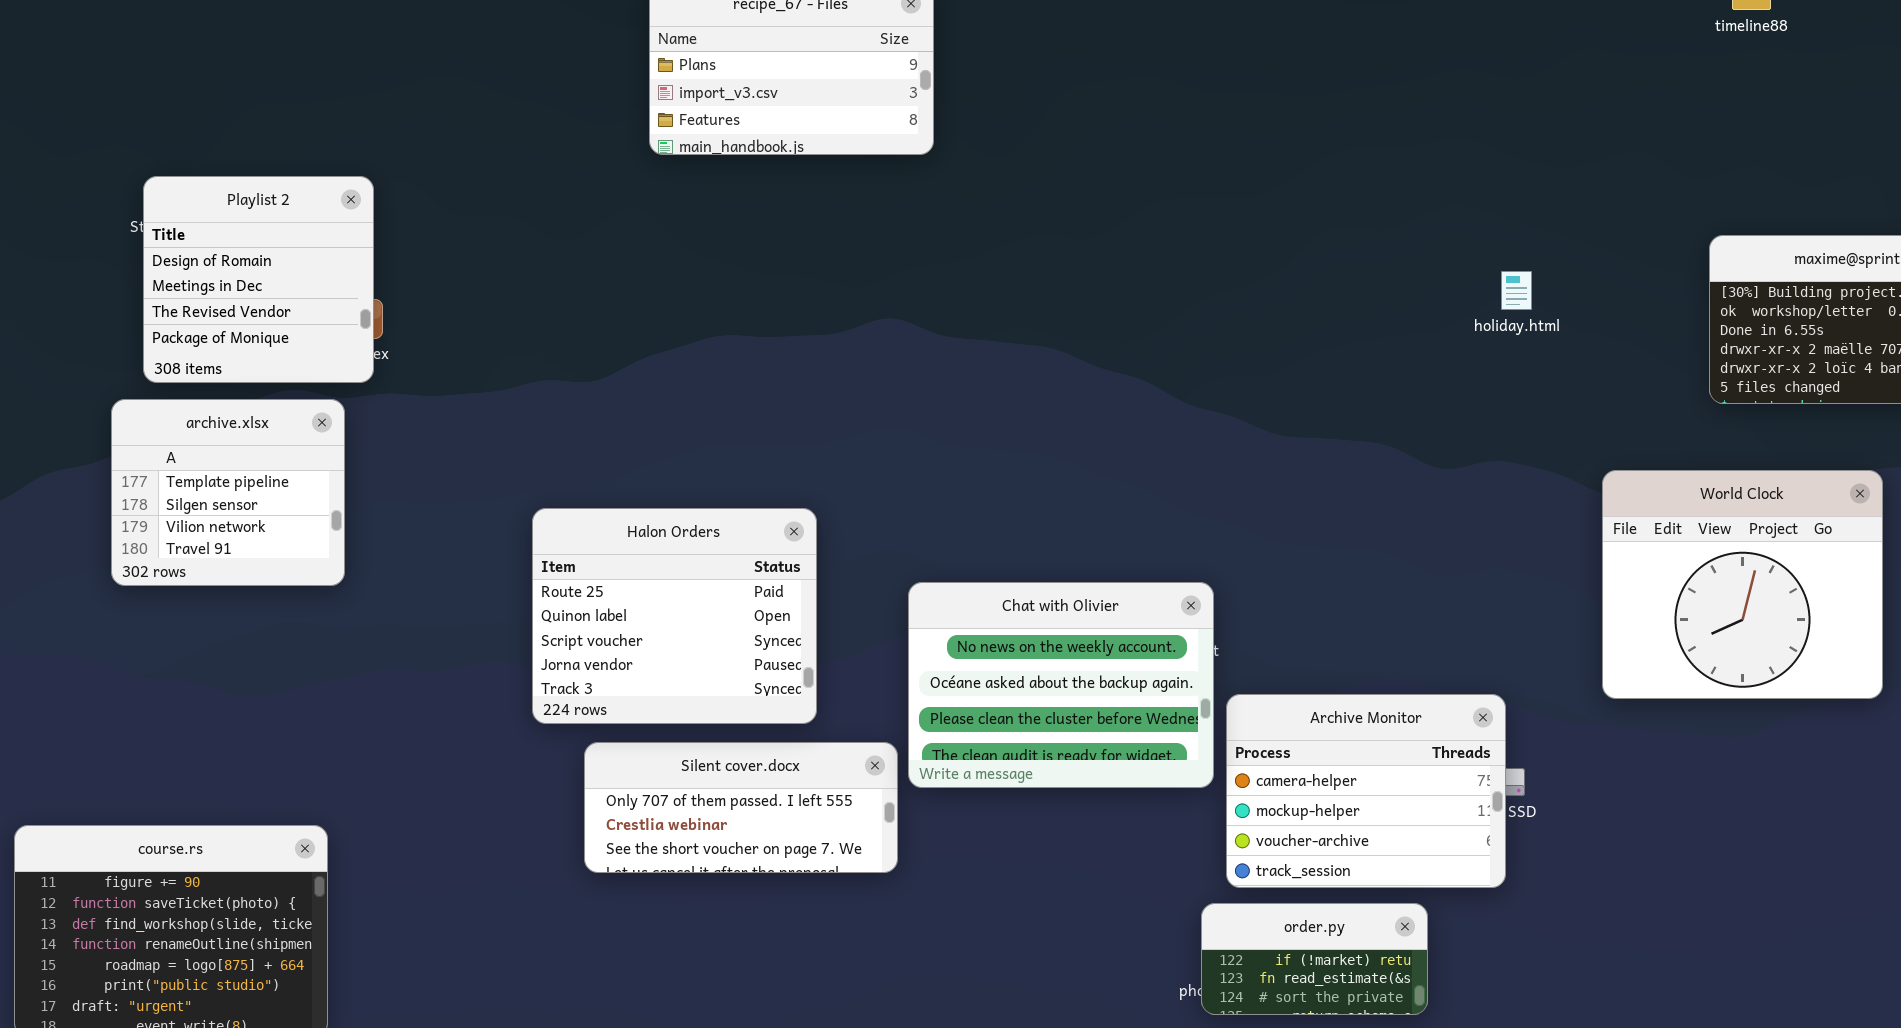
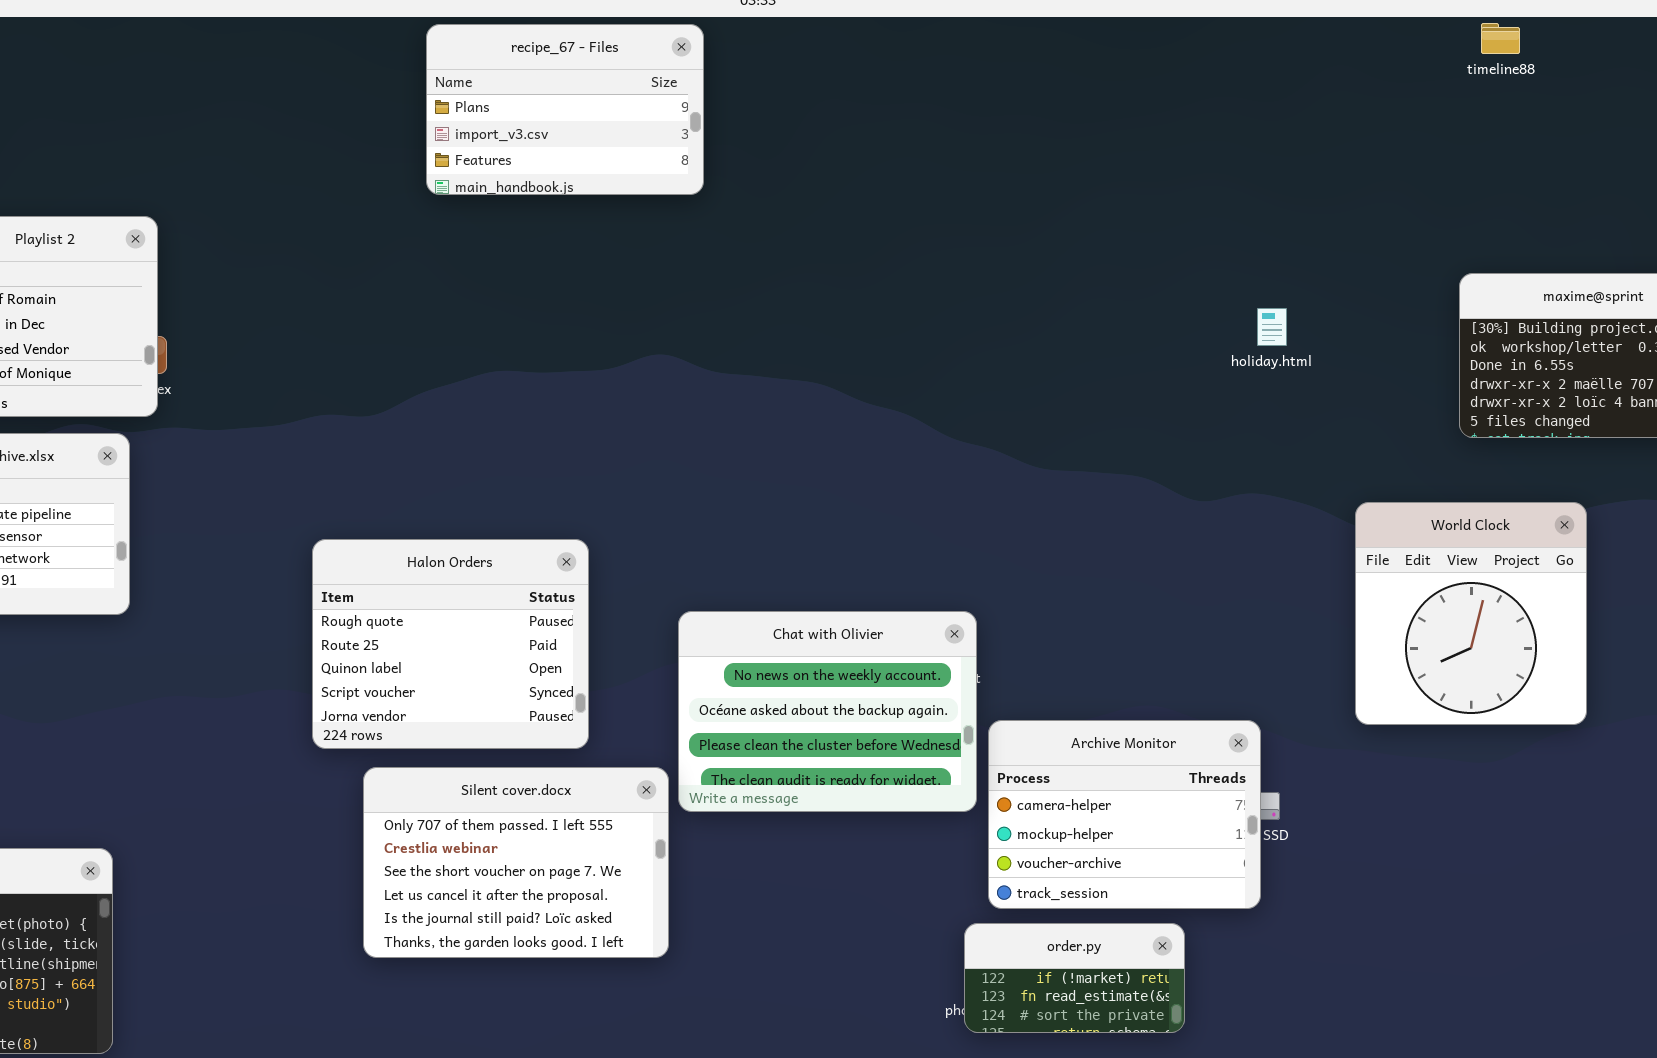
World Clock: [1602,470,1883,699] -> [1355,502,1587,725], resized
Halon Orders: [532,508,817,724] -> [312,539,589,749], scrolled up 1 row
Silent cover.docx: [584,742,898,873] -> [363,767,669,958], resized

